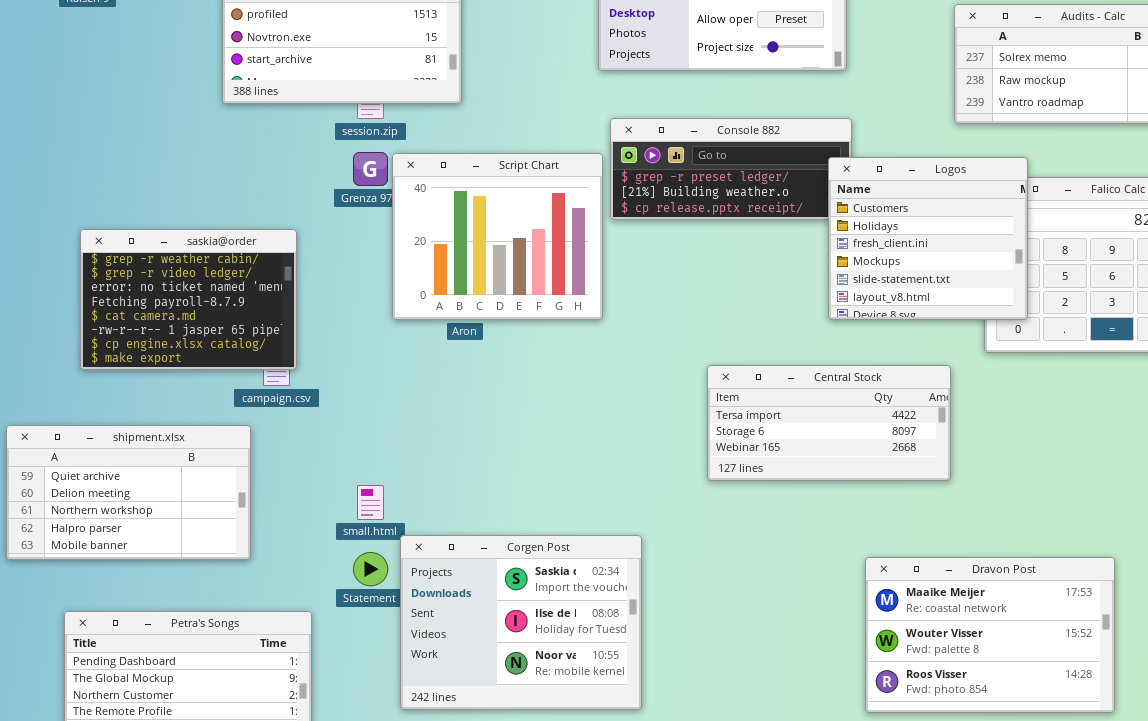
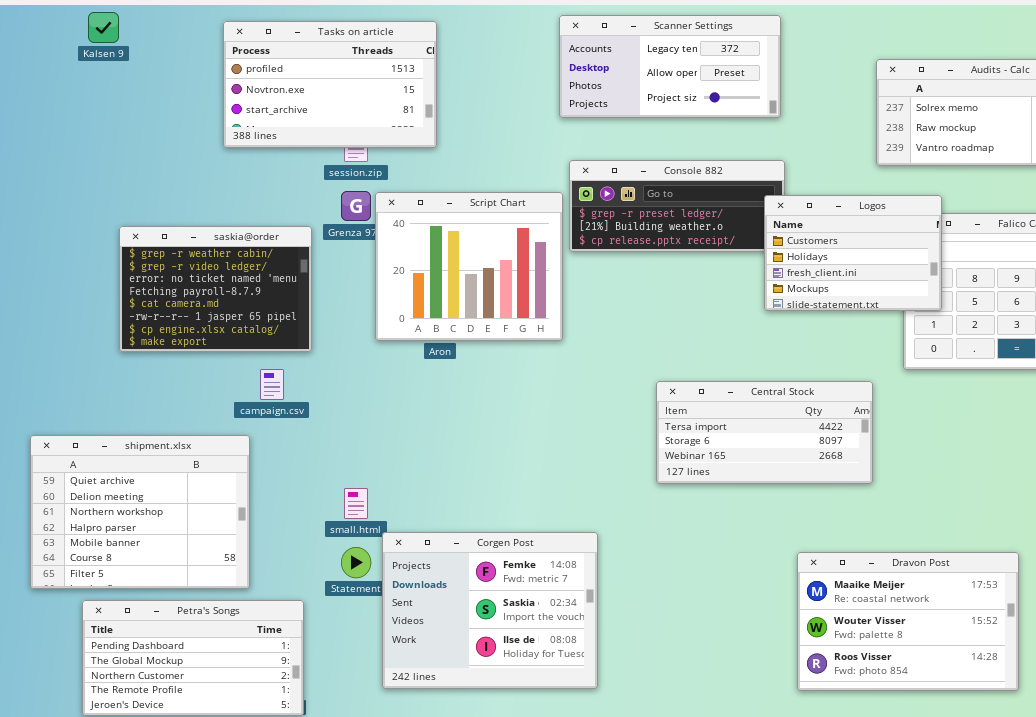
Logos: [828,157,1028,320] -> [764,195,942,311], resized
saskia@order: [80,229,297,370] -> [119,226,312,352], moved
shipment.xlsx: [6,425,251,560] -> [30,435,250,589], resized
Corgen Post: [400,535,642,710] -> [382,532,598,689], scrolled up 1 row

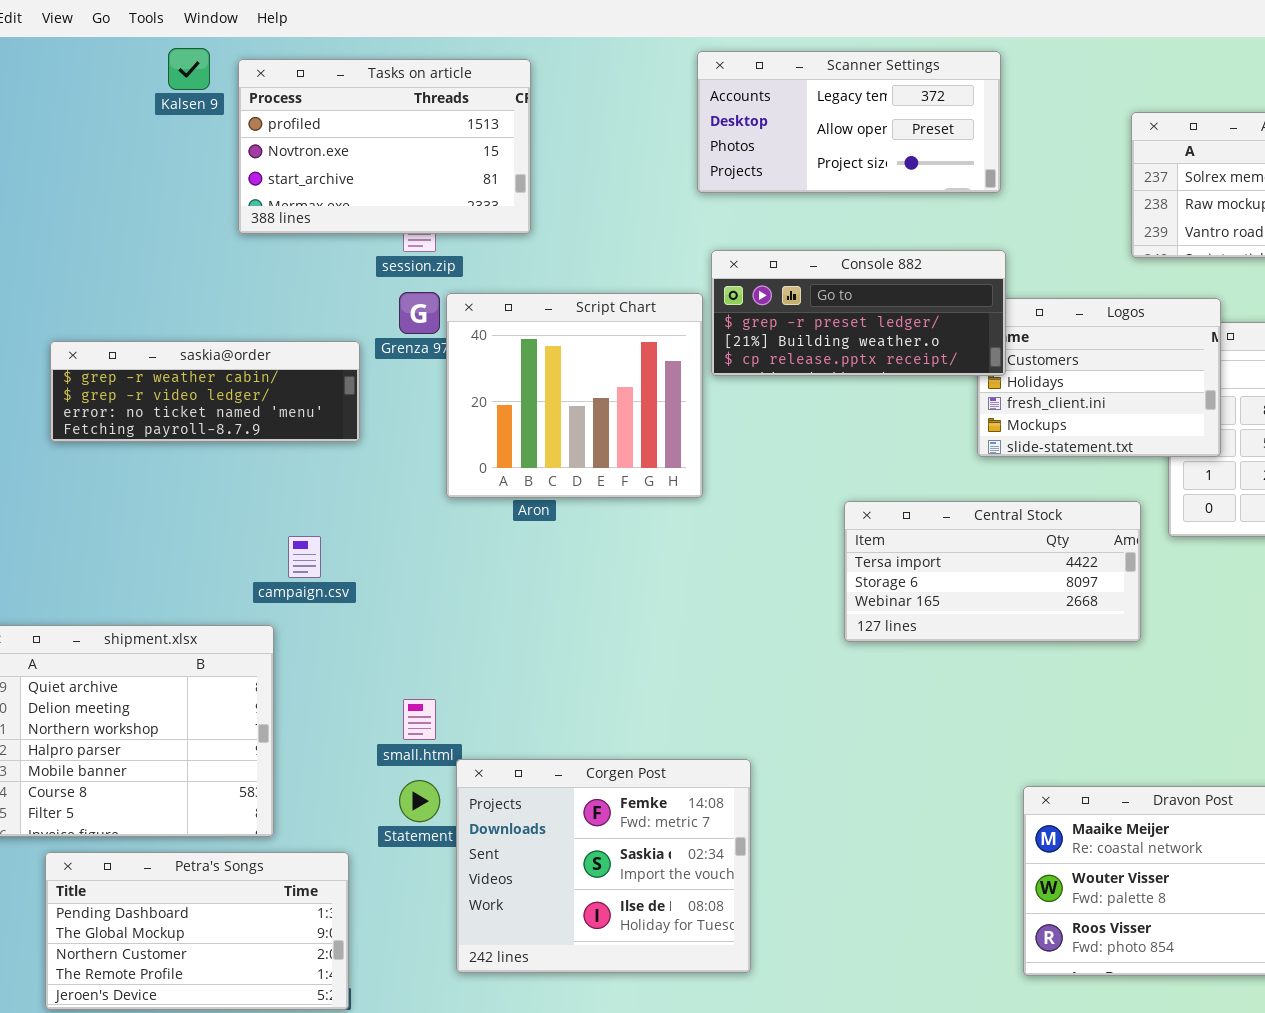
Kalsen 9: [88,12,119,43] -> [168,48,210,90], moved
Console 882: [569,160,785,252] -> [711,250,1006,376], raised
saskia@order: [119,226,312,352] -> [50,341,360,442], resized
Central Stock: [656,381,873,484] -> [844,501,1141,642], moved

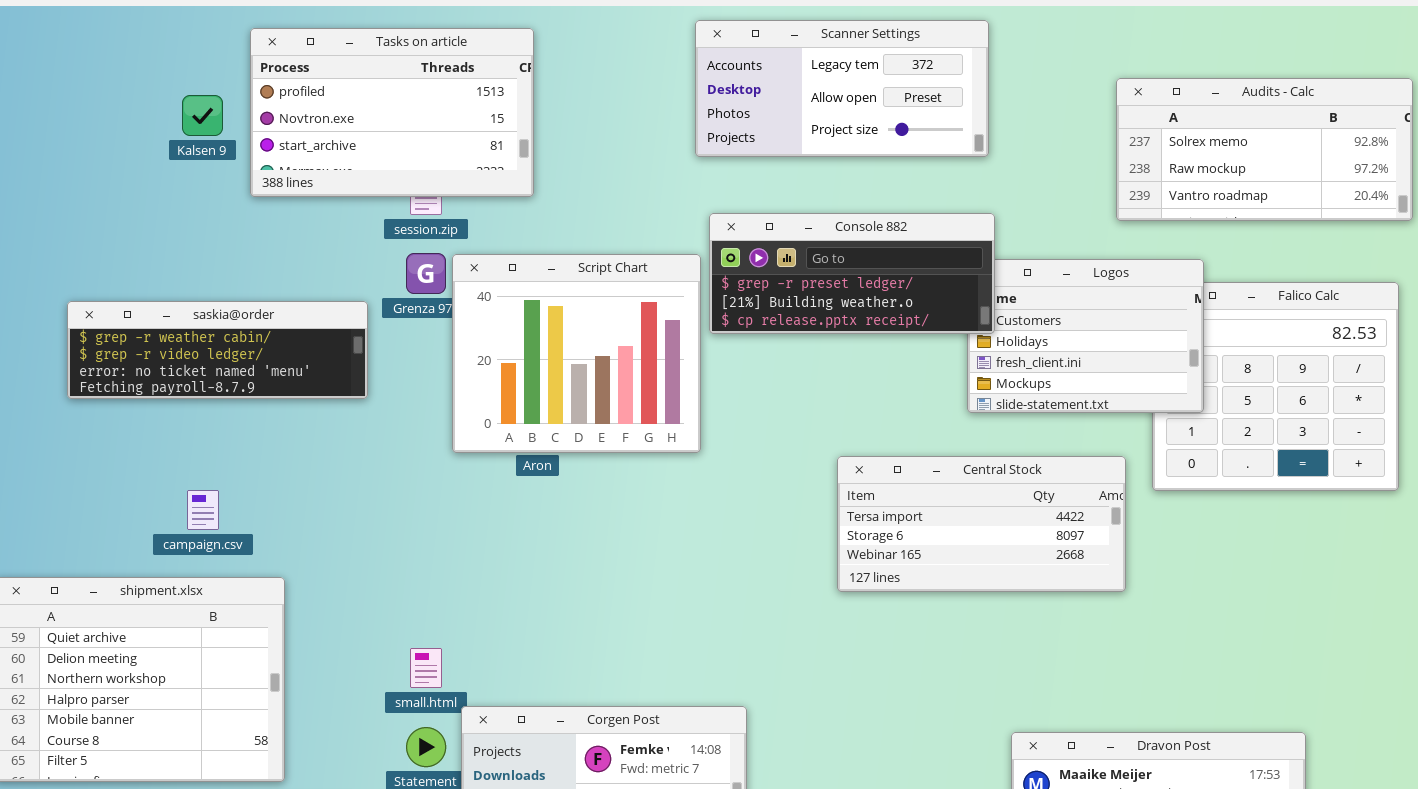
Kalsen 9: [168,48,210,90] -> [182,95,223,136], moved
campaign.csv: [288,536,321,578] -> [187,490,219,530], moved

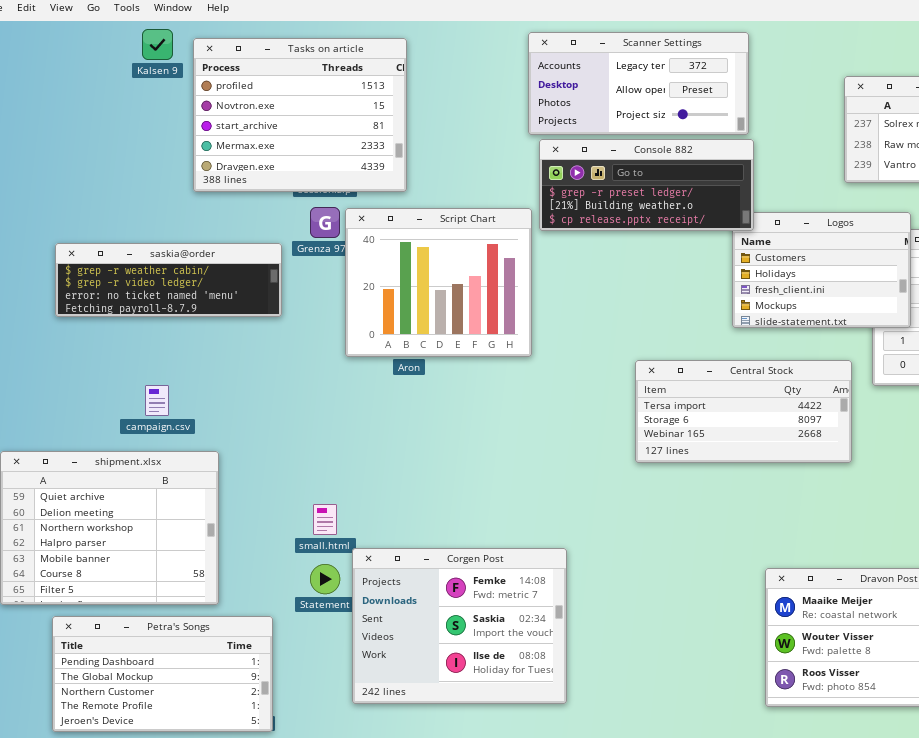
Tasks on article: [250,28,534,197] -> [193,38,407,192], resized
Kalsen 9: [182,95,223,136] -> [142,29,173,60], moved
Console 882: [709,213,995,334] -> [539,139,754,231], moved

